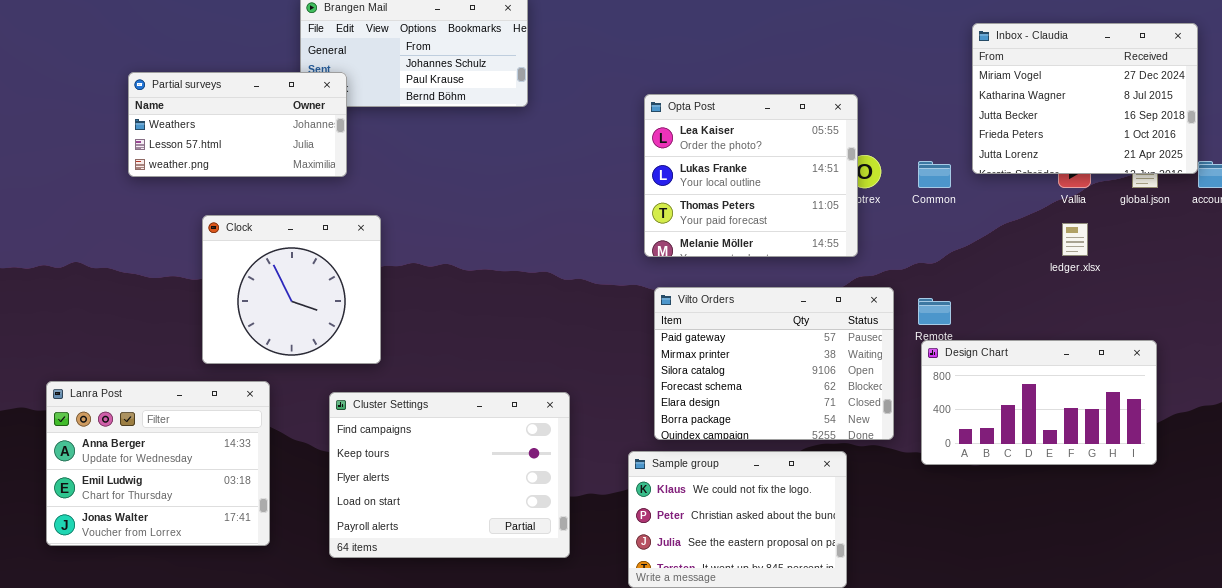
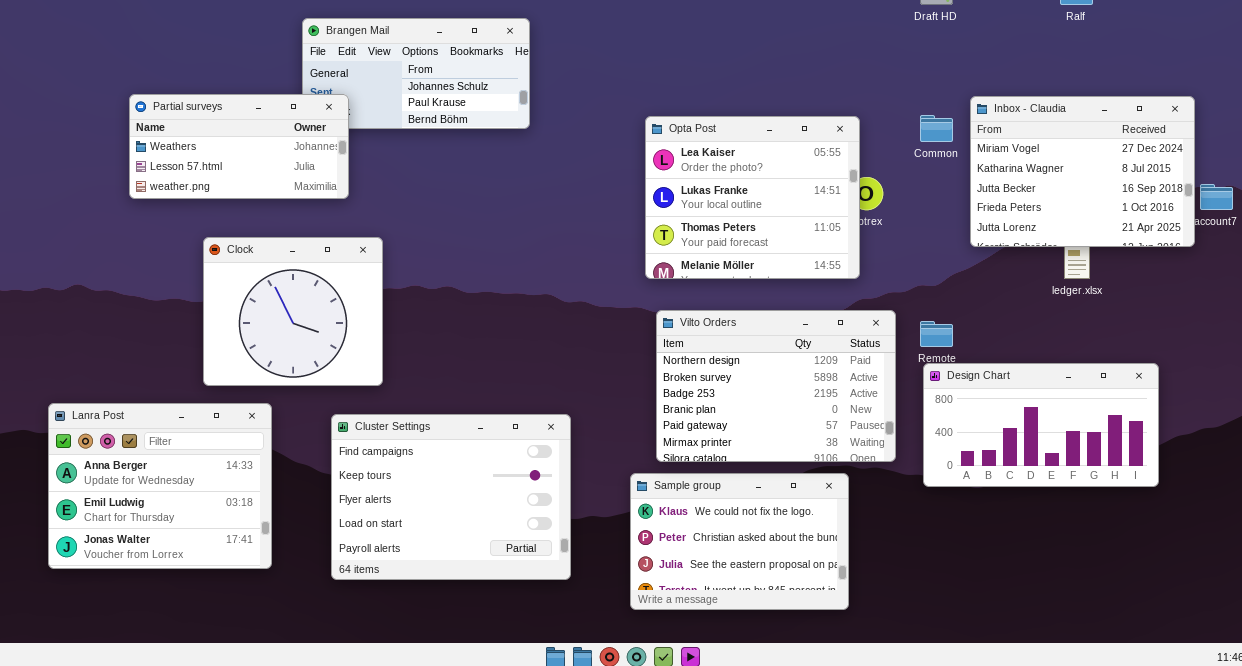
Inbox - Claudia: [972,23,1198,174] -> [970,96,1195,247], moved
Common: [918,161,951,188] -> [920,115,953,142], moved
Vilto Orders: [654,287,894,440] -> [656,310,896,462], scrolled up 4 rows

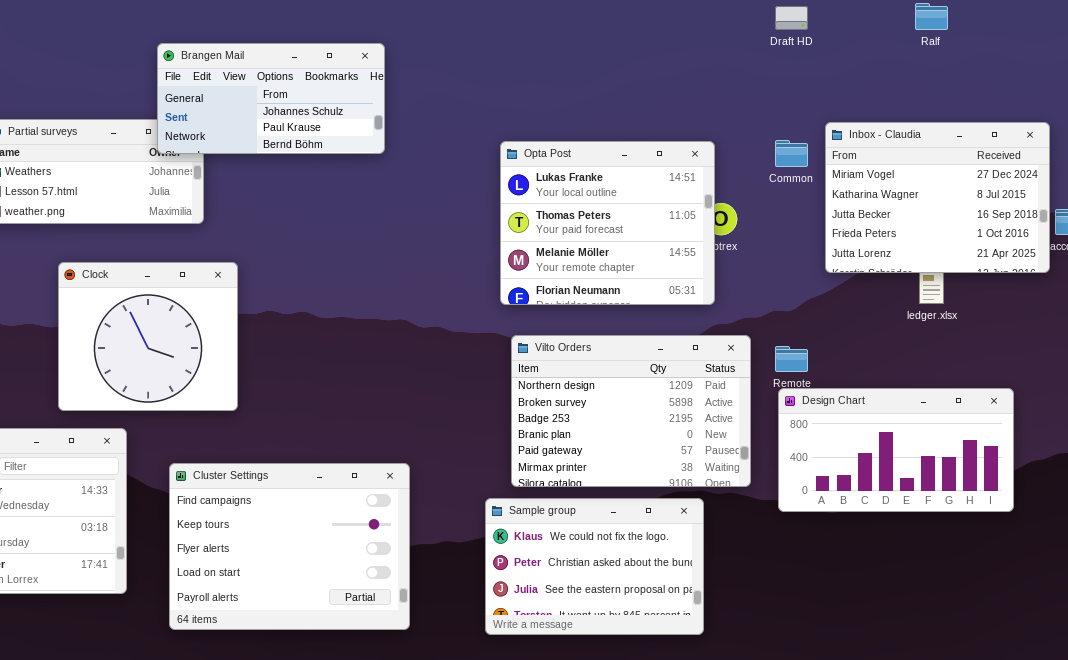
Brangen Mail: [302,18,530,129] -> [157,43,385,154], raised
Opta Post: [645,116,860,279] -> [500,141,715,305], scrolled down 1 row
Cluster Settings: [331,414,571,580] -> [169,463,410,630], moved

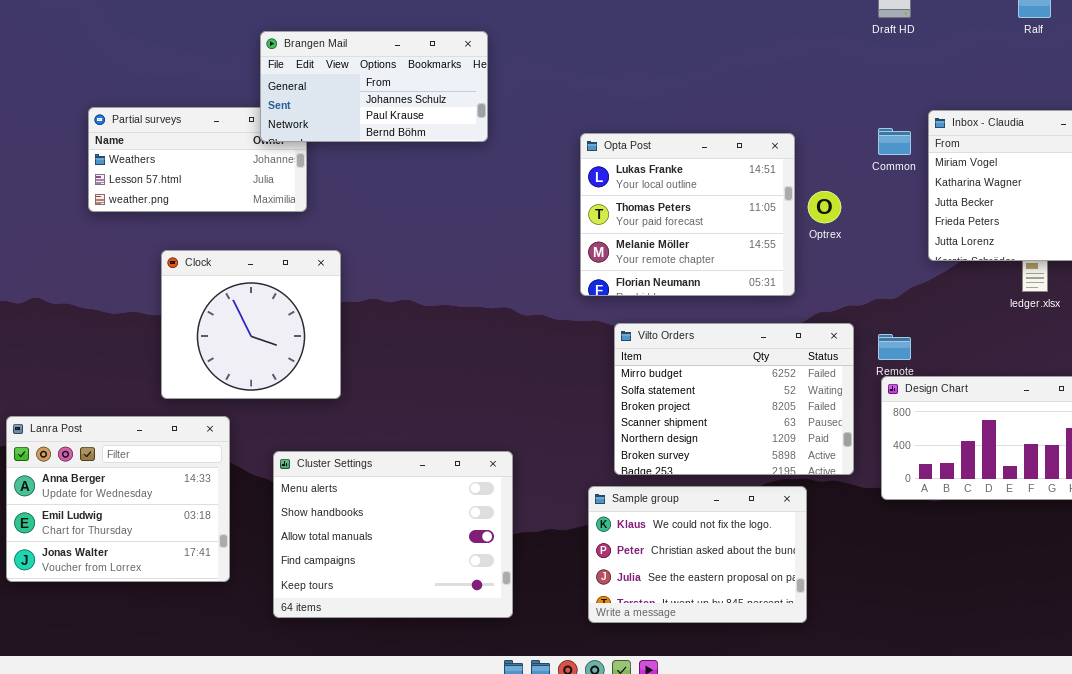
Opta Post: [500,141,715,305] -> [580,133,795,296], moved
Vilto Orders: [511,335,751,487] -> [614,323,854,475], scrolled up 4 rows
Cluster Settings: [169,463,410,630] -> [273,451,513,618], scrolled up 3 rows

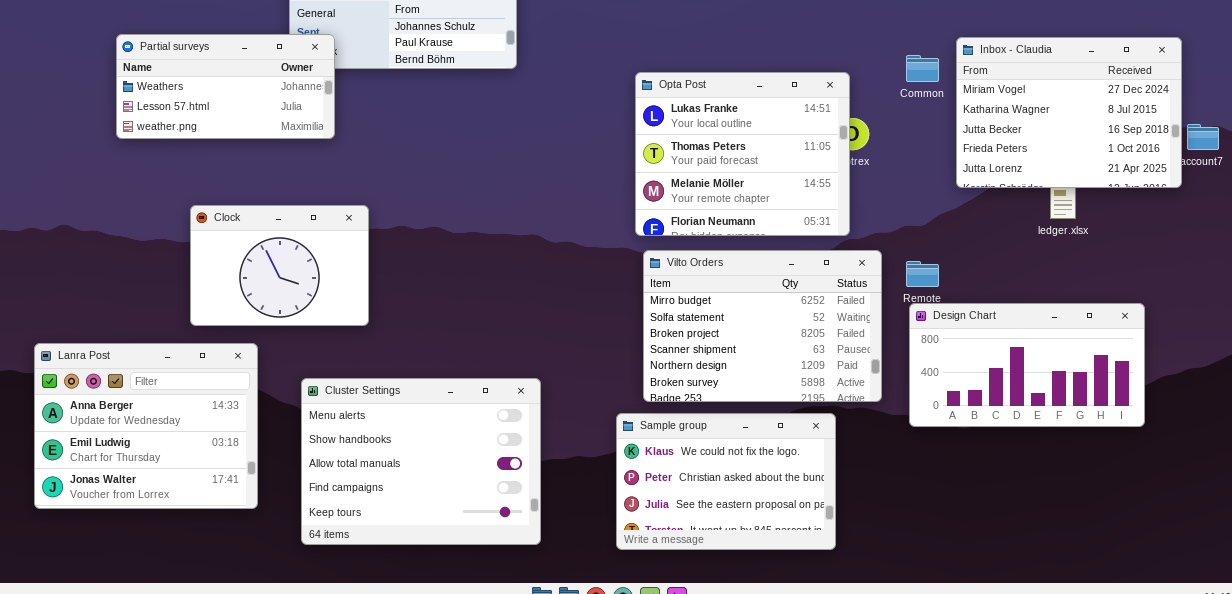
Partial surveys: [88,107,307,212] -> [116,34,335,139], raised
Opta Post: [580,133,795,296] -> [635,72,850,236], moved
Clock: [161,250,341,399] -> [190,205,369,326], resized

